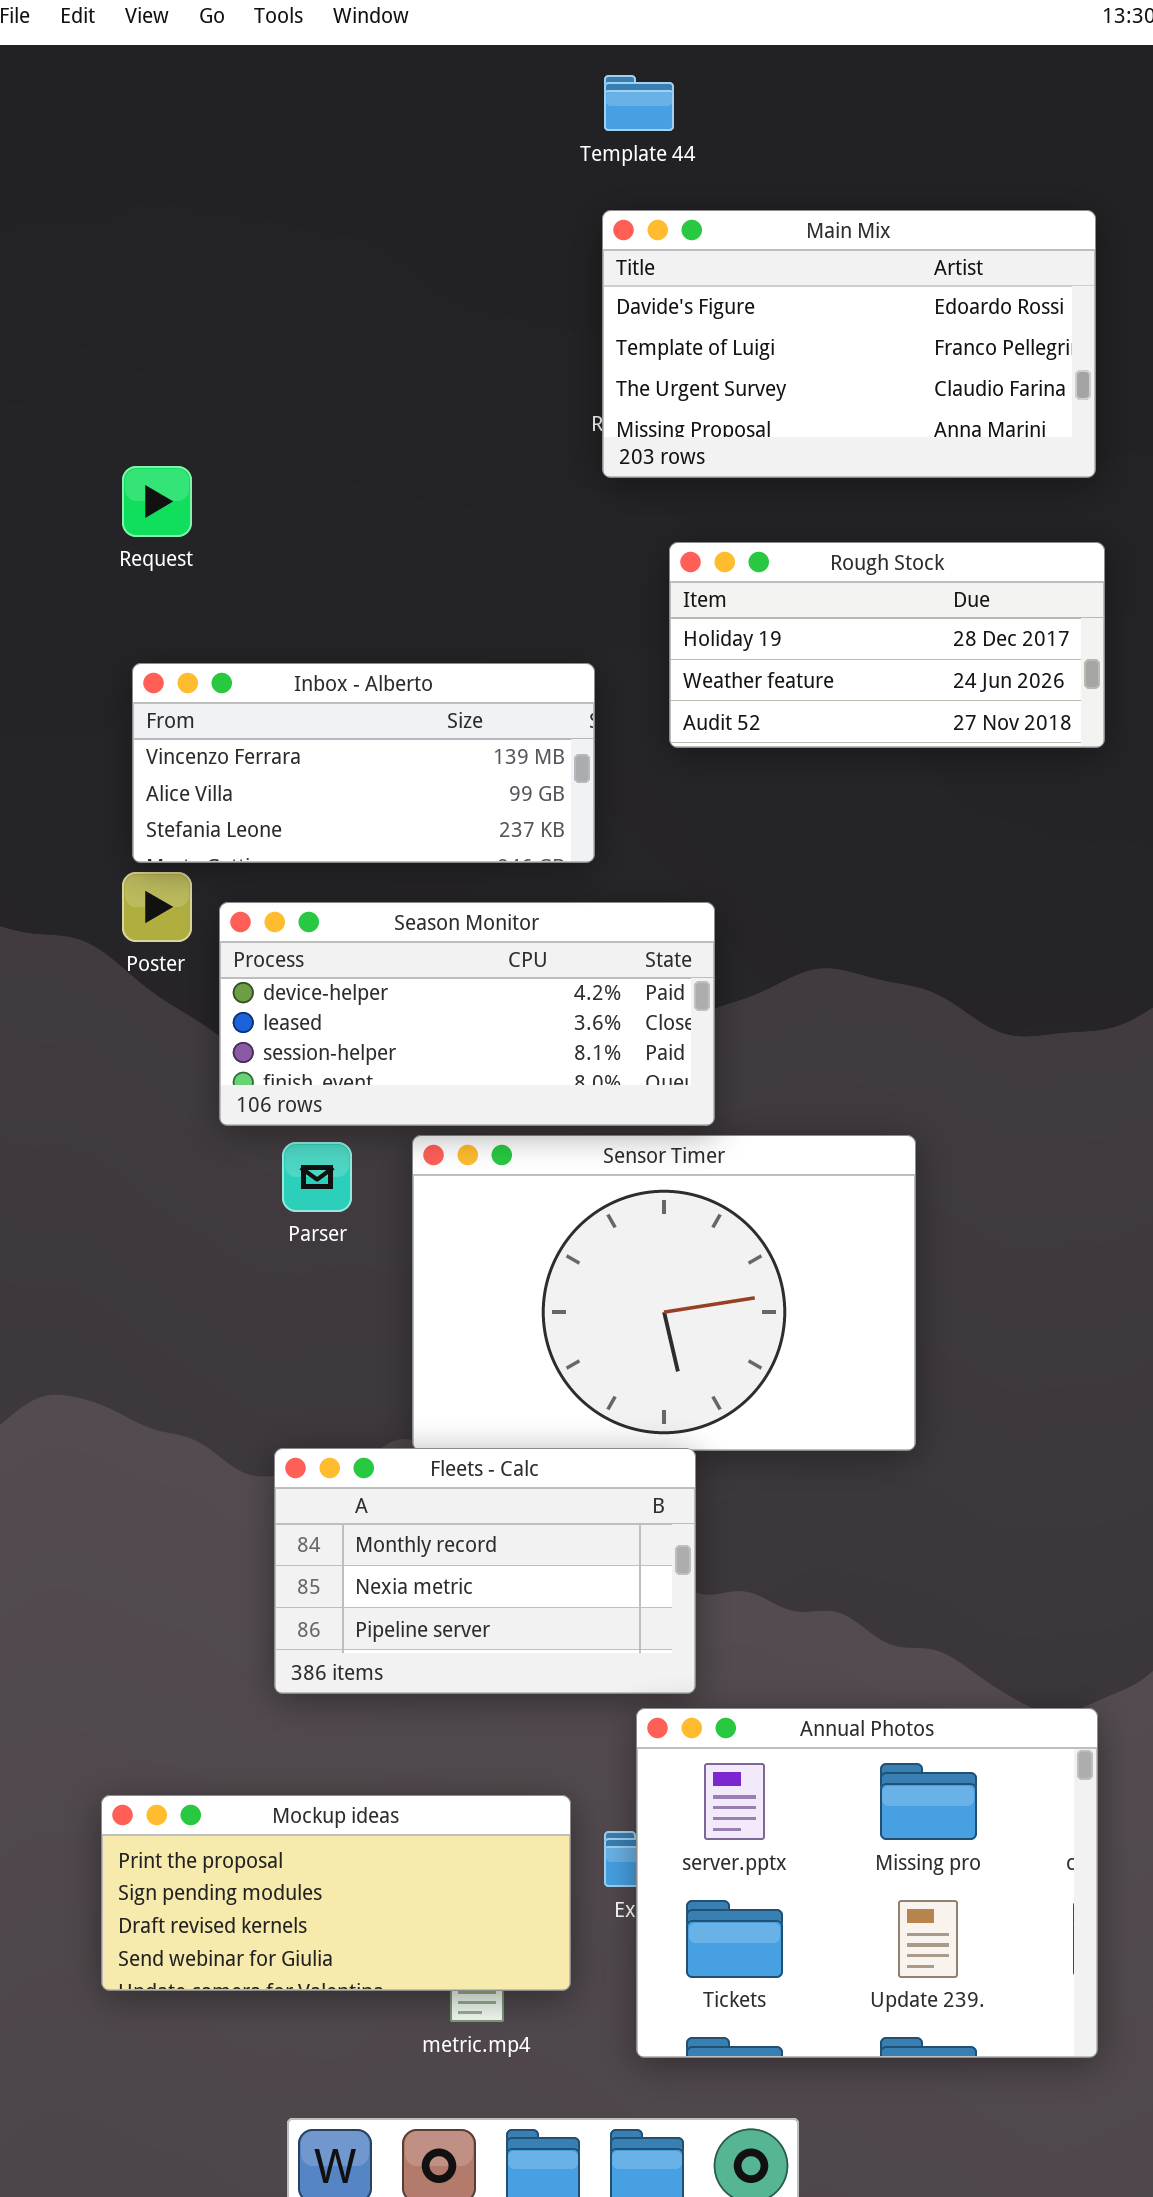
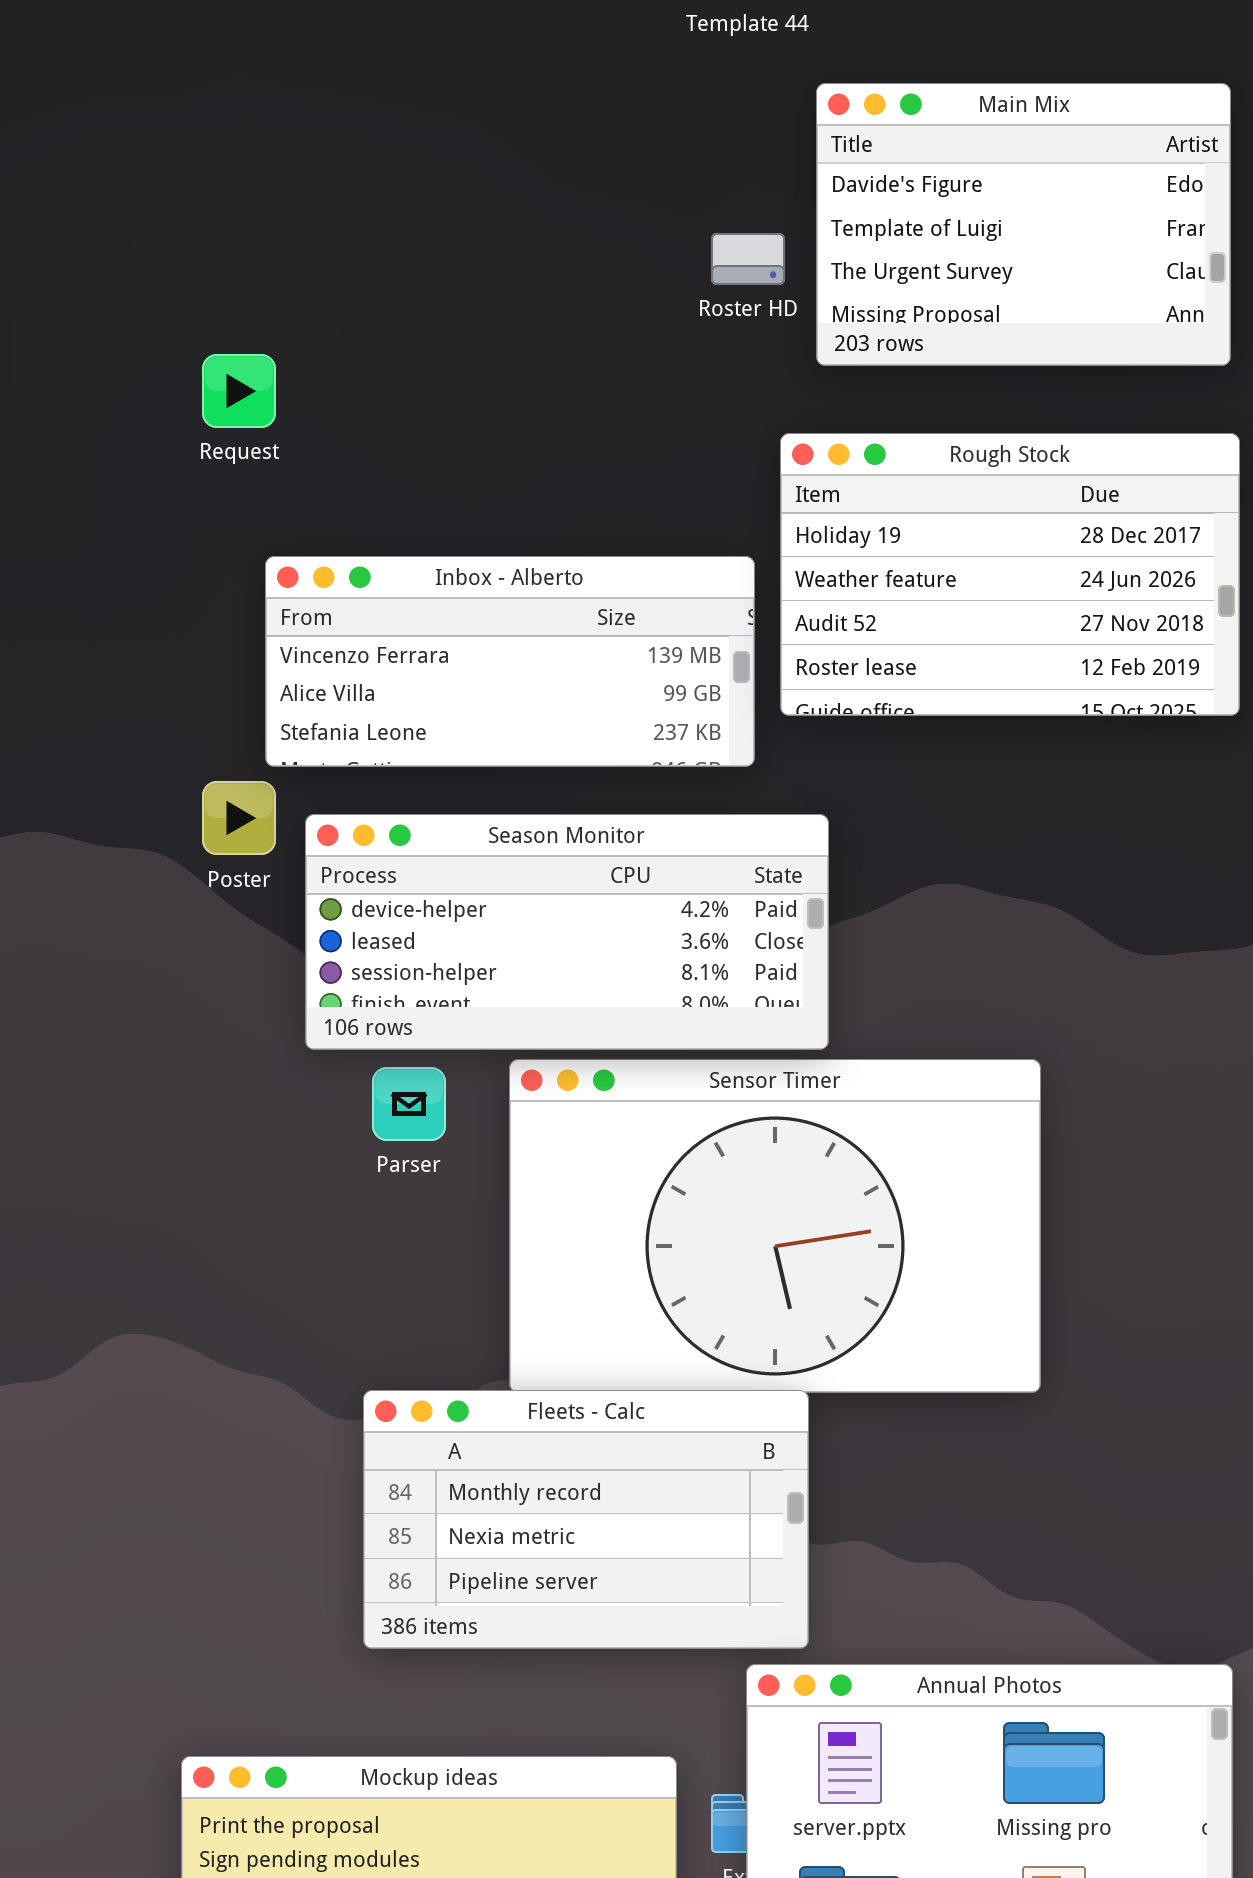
Main Mix: [602,210,1096,478] -> [816,83,1231,366], resized
Rough Stock: [669,542,1105,748] -> [780,433,1240,716], resized
Inbox - Alberto: [132,663,595,863] -> [265,556,755,767], moved

